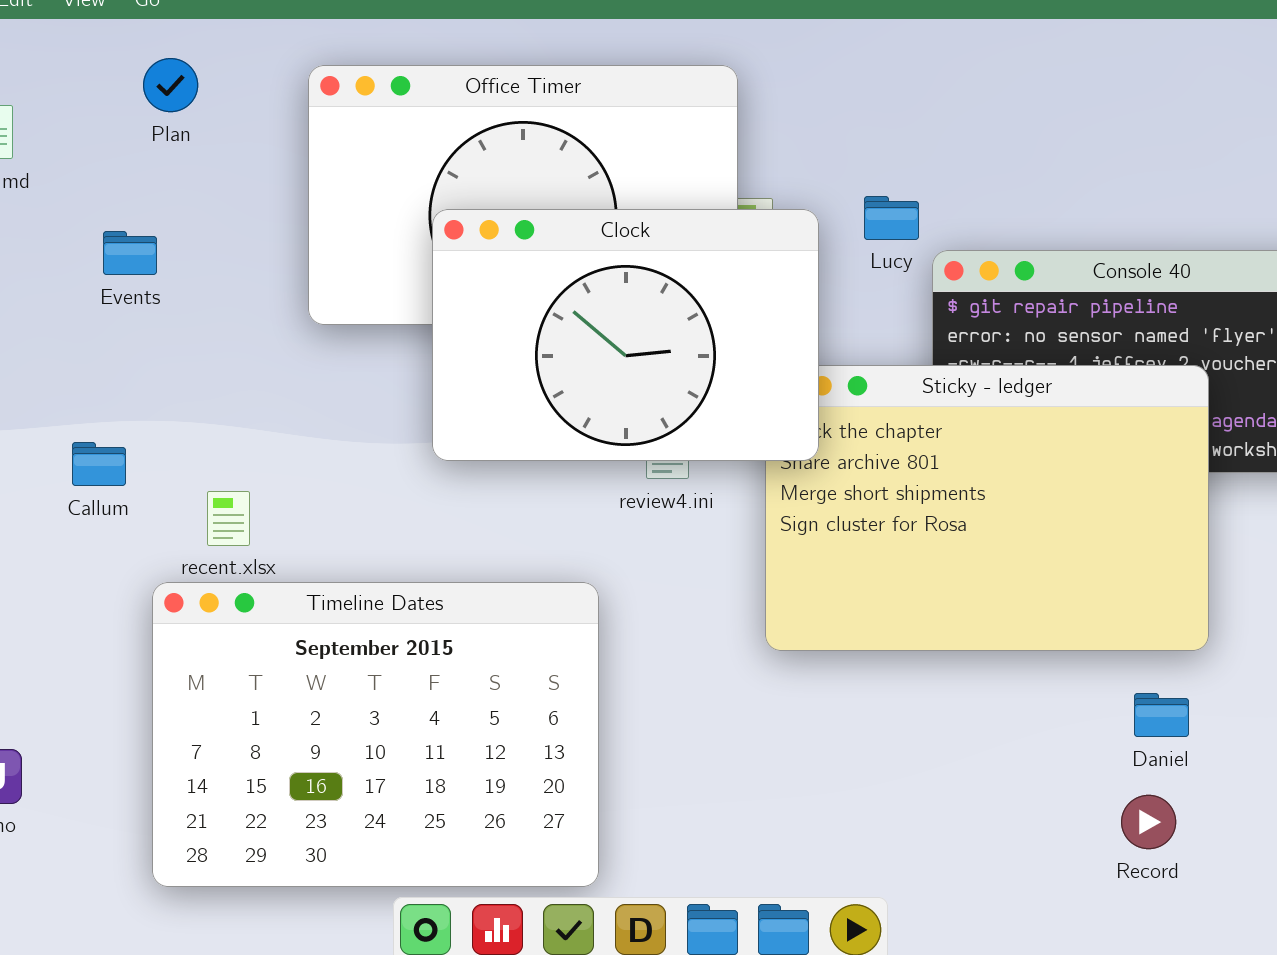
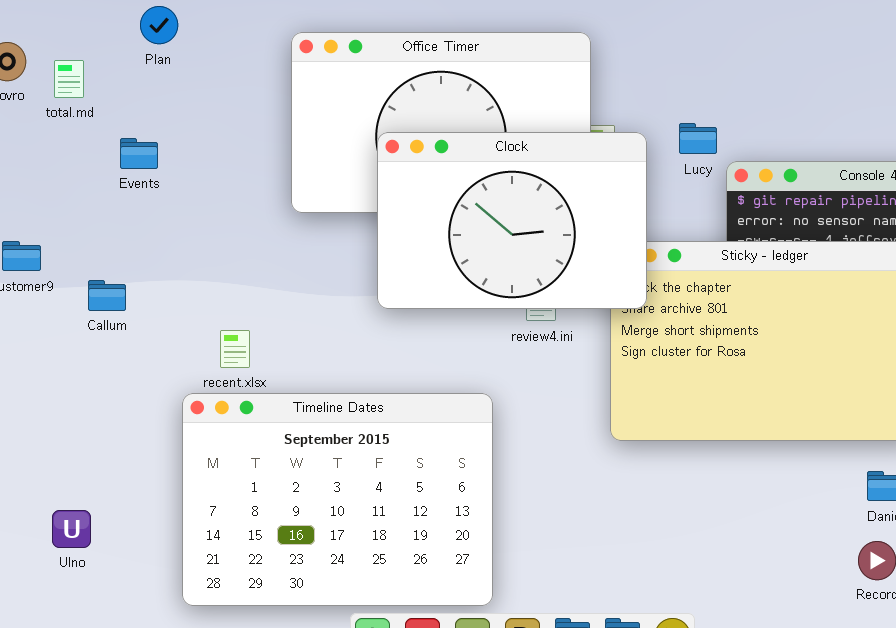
Plan: [143,58,198,112] -> [140,6,178,44], moved
Events: [103,231,157,275] -> [120,138,158,169], moved
Callum: [72,442,126,486] -> [88,280,126,311], moved

